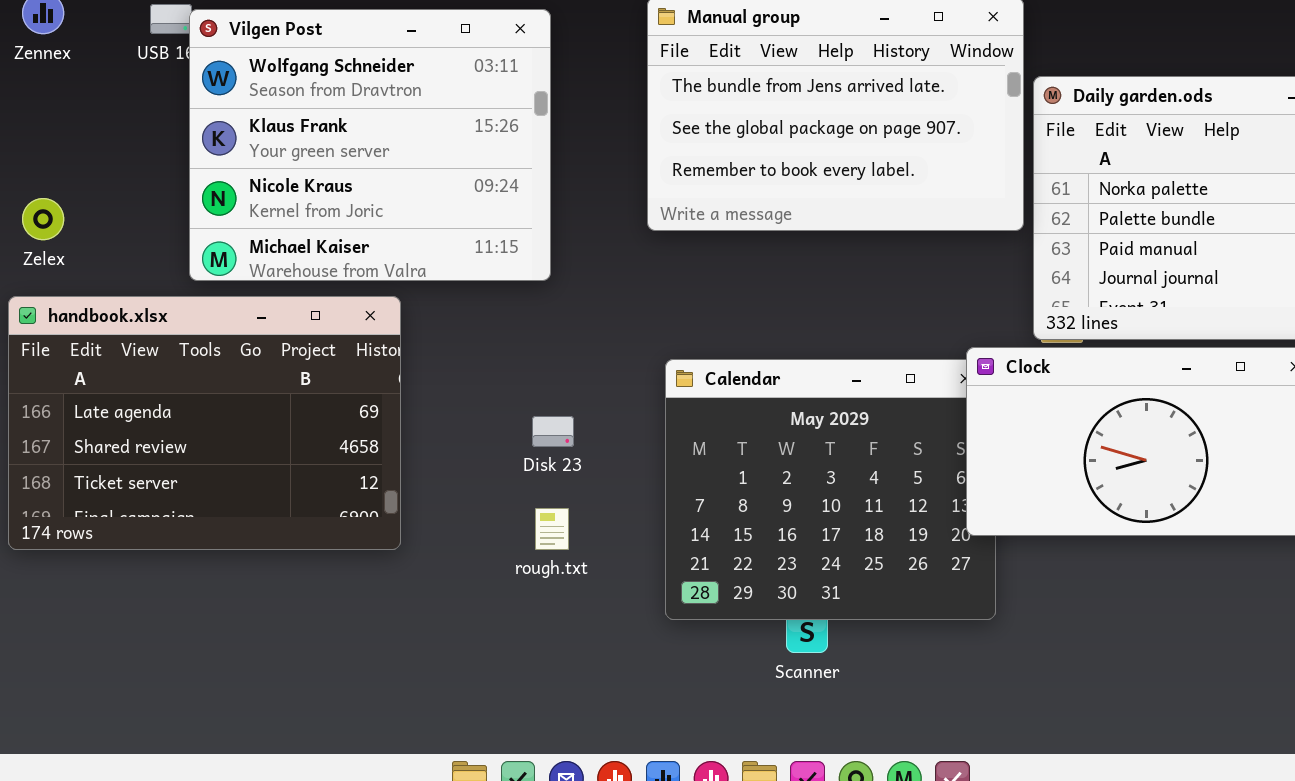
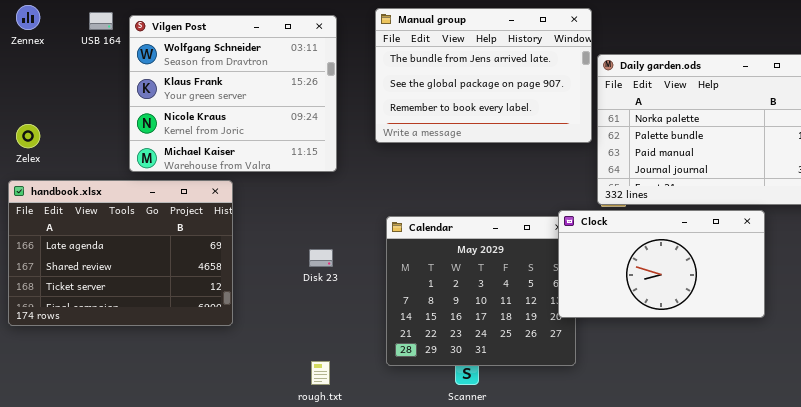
Vilgen Post: [189,9,551,281] -> [129,15,337,172], moved
rough.txt: [535,508,569,550] -> [311,361,330,385], moved

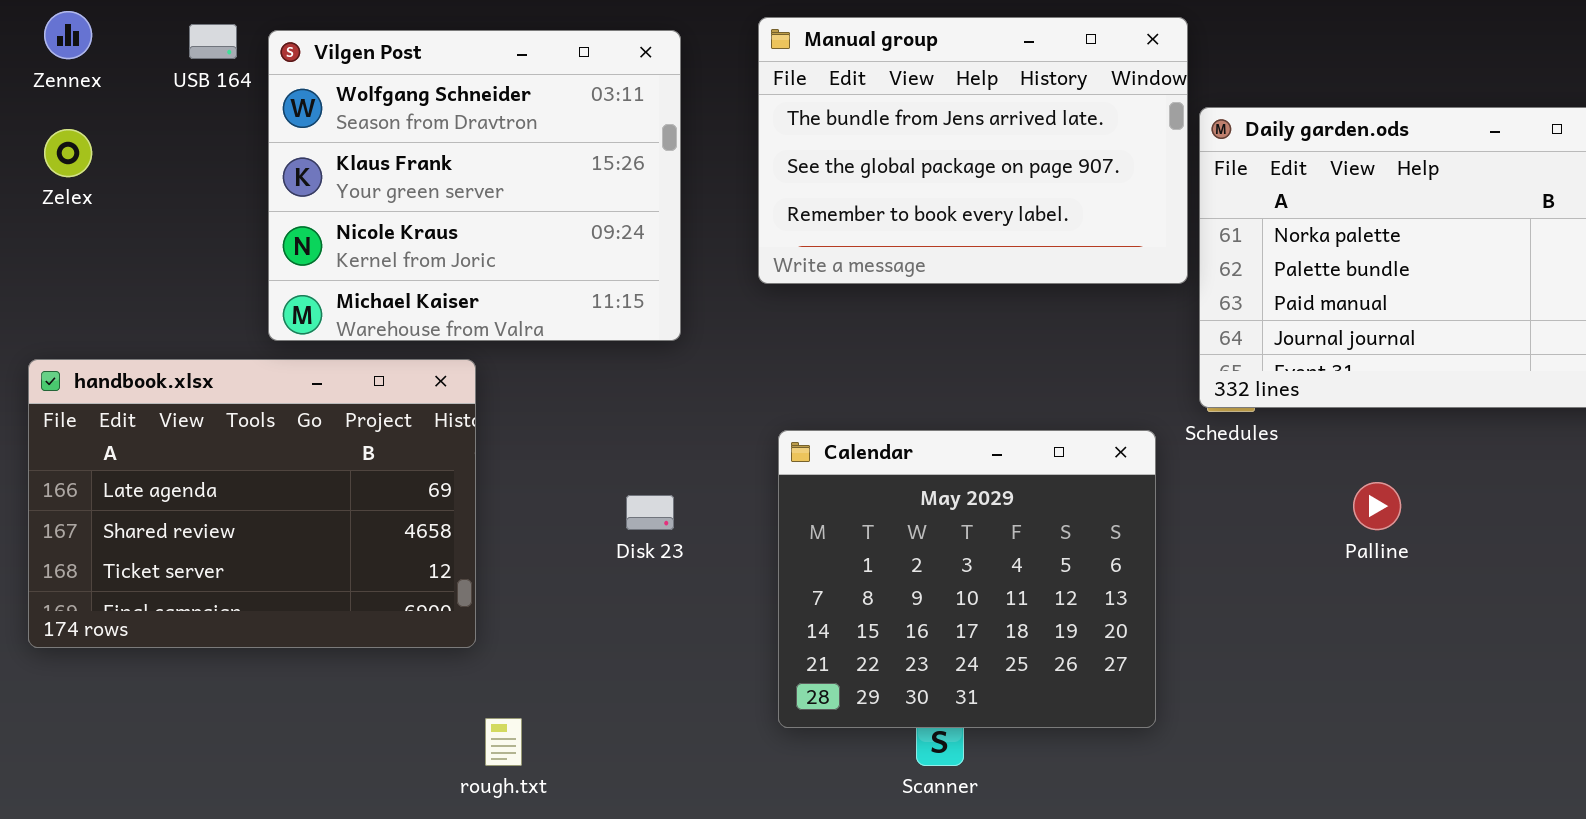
Zelex: [16,124,40,148] -> [44,129,92,177], moved
Clock: [558,210,765,318] -> none, closed
rough.txt: [311,361,330,385] -> [485,718,522,766], moved

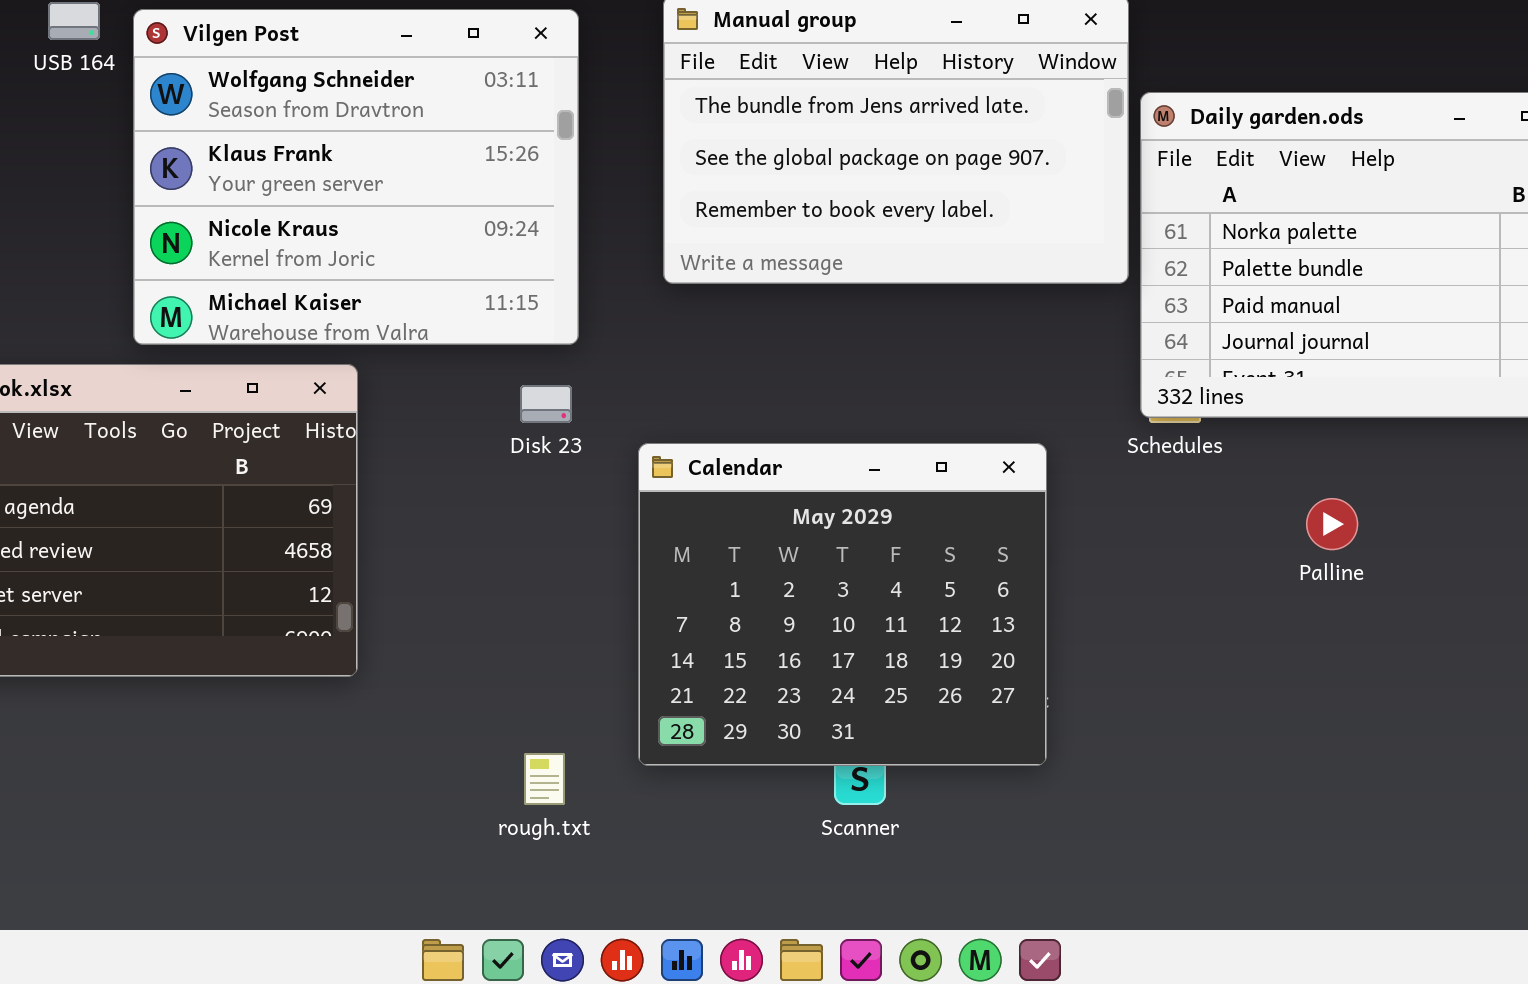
Calendar: [778,430,1156,728] -> [638,443,1047,766], moved
Disk 23: [626,495,674,530] -> [520,385,572,423], moved
rough.txt: [485,718,522,766] -> [524,753,565,805], moved

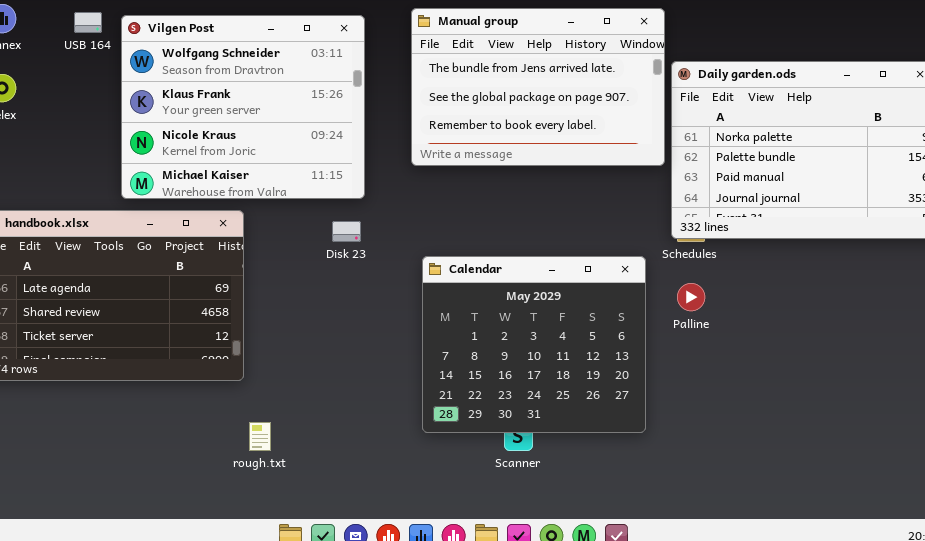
Calendar: [638,443,1047,766] -> [422,256,646,433], moved
Palline: [1306,498,1358,550] -> [677,283,705,311], moved
rough.txt: [524,753,565,805] -> [249,422,271,451], moved

